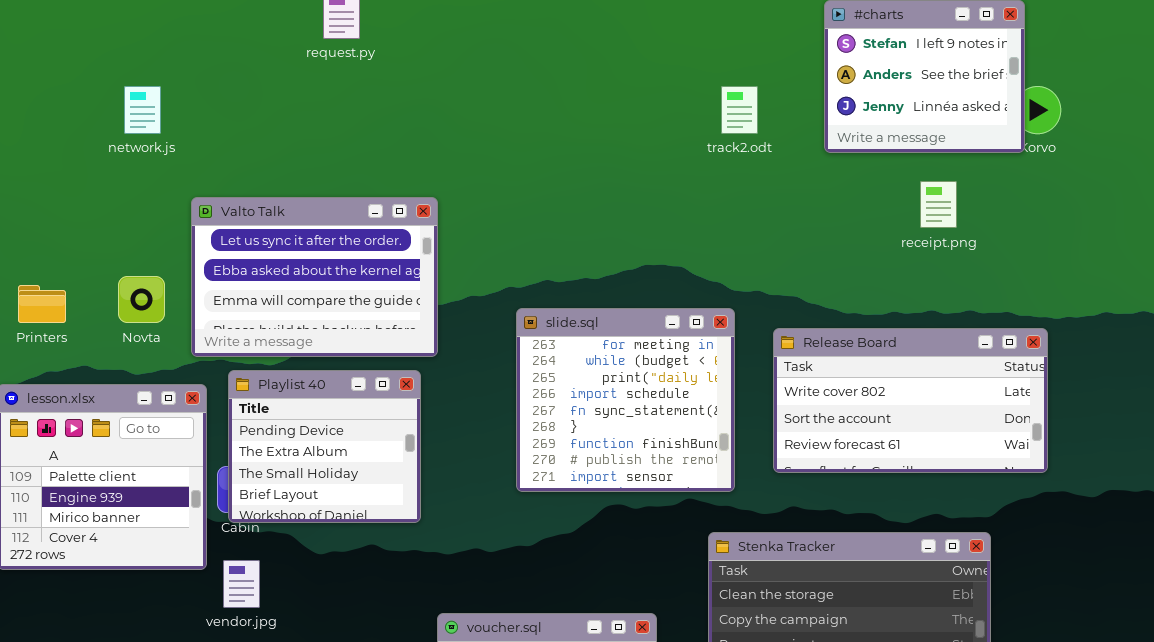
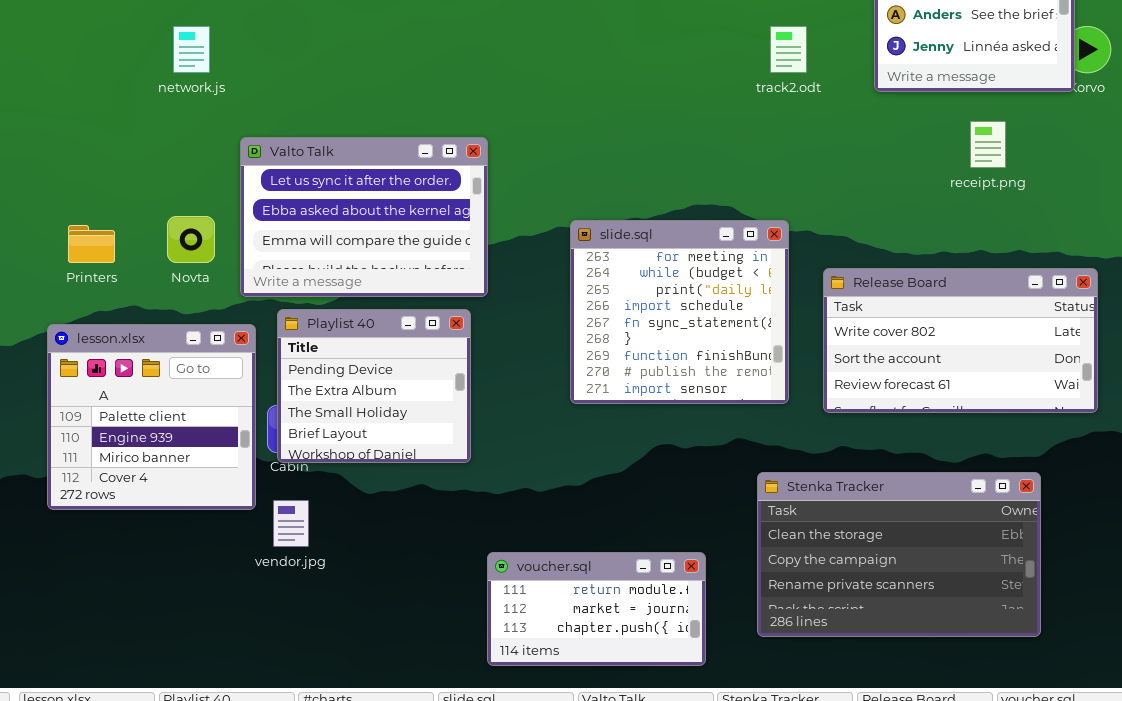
slide.sql: [516,308,735,492] -> [570,220,789,404], moved

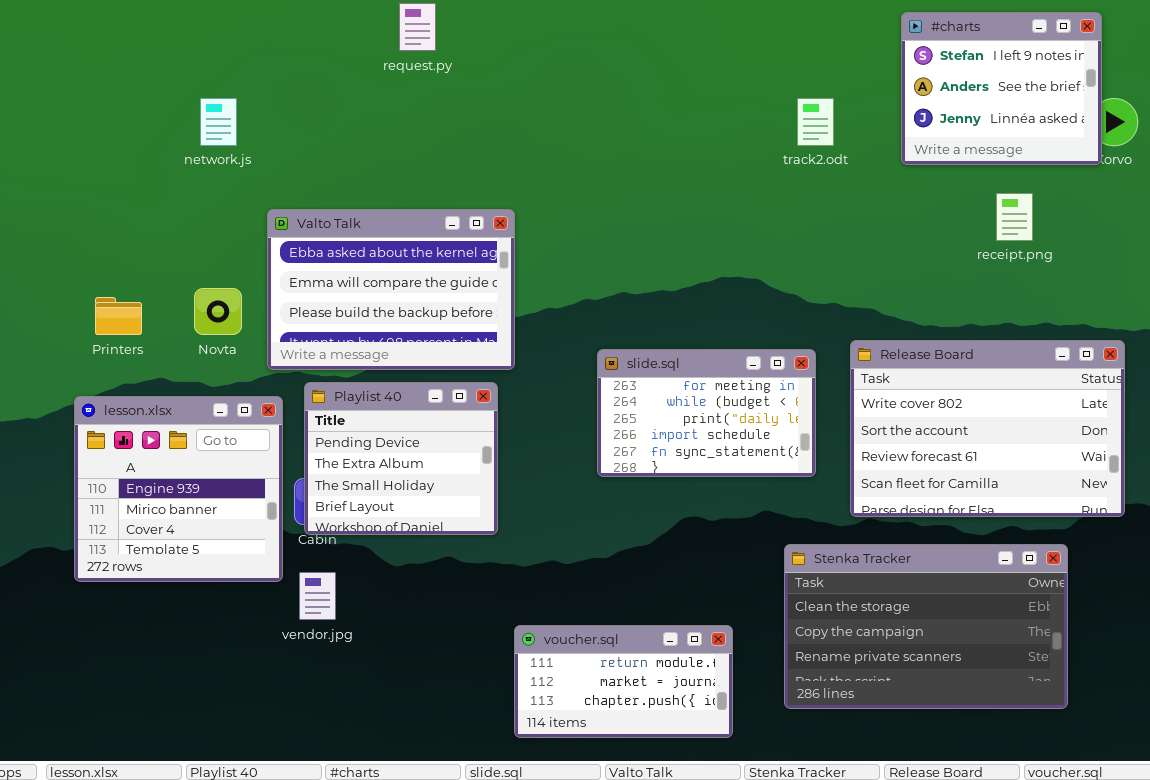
Valto Talk: [240,137,488,297] -> [267,209,515,370], scrolled down 1 row
slide.sql: [570,220,789,404] -> [597,349,816,477], resized
Release Board: [823,268,1098,413] -> [850,340,1125,517], resized
lesson.xlsx: [47,324,256,510] -> [74,396,283,582], scrolled down 1 row

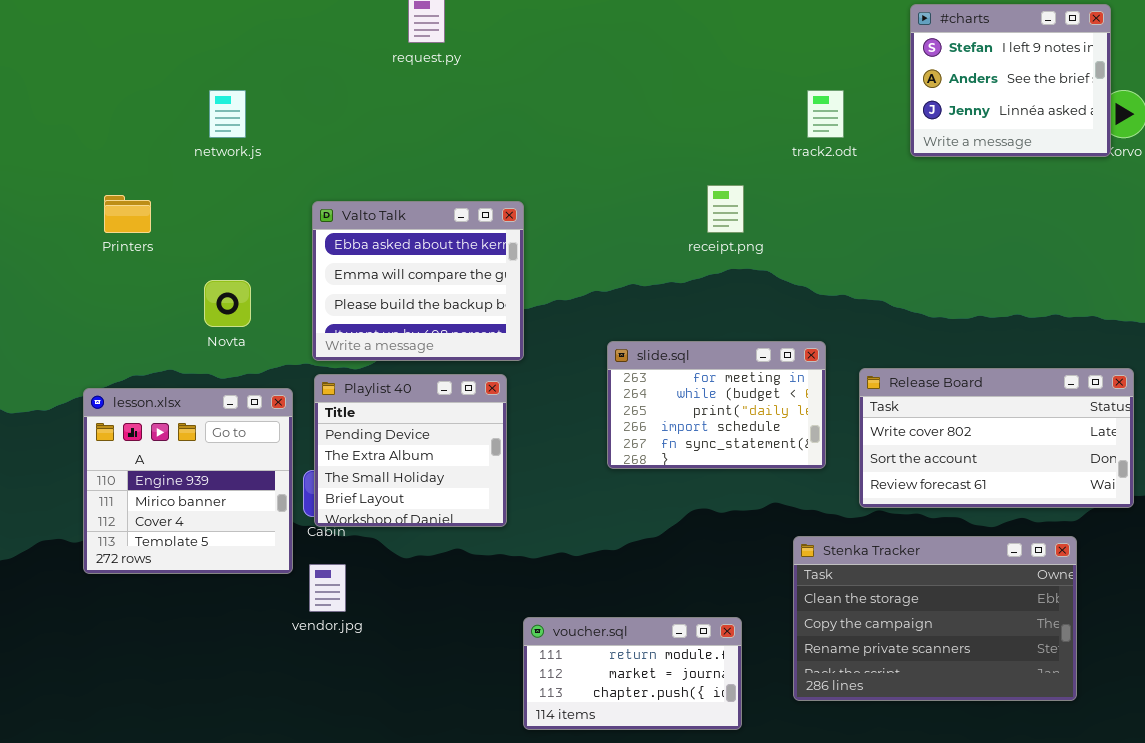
receipt.png: [996,193,1033,241] -> [707,185,744,233], moved
Valto Talk: [267,209,515,370] -> [312,201,524,361], resized
Printers: [95,297,142,335] -> [104,195,151,233], moved
Release Board: [850,340,1125,517] -> [859,368,1134,508], resized

